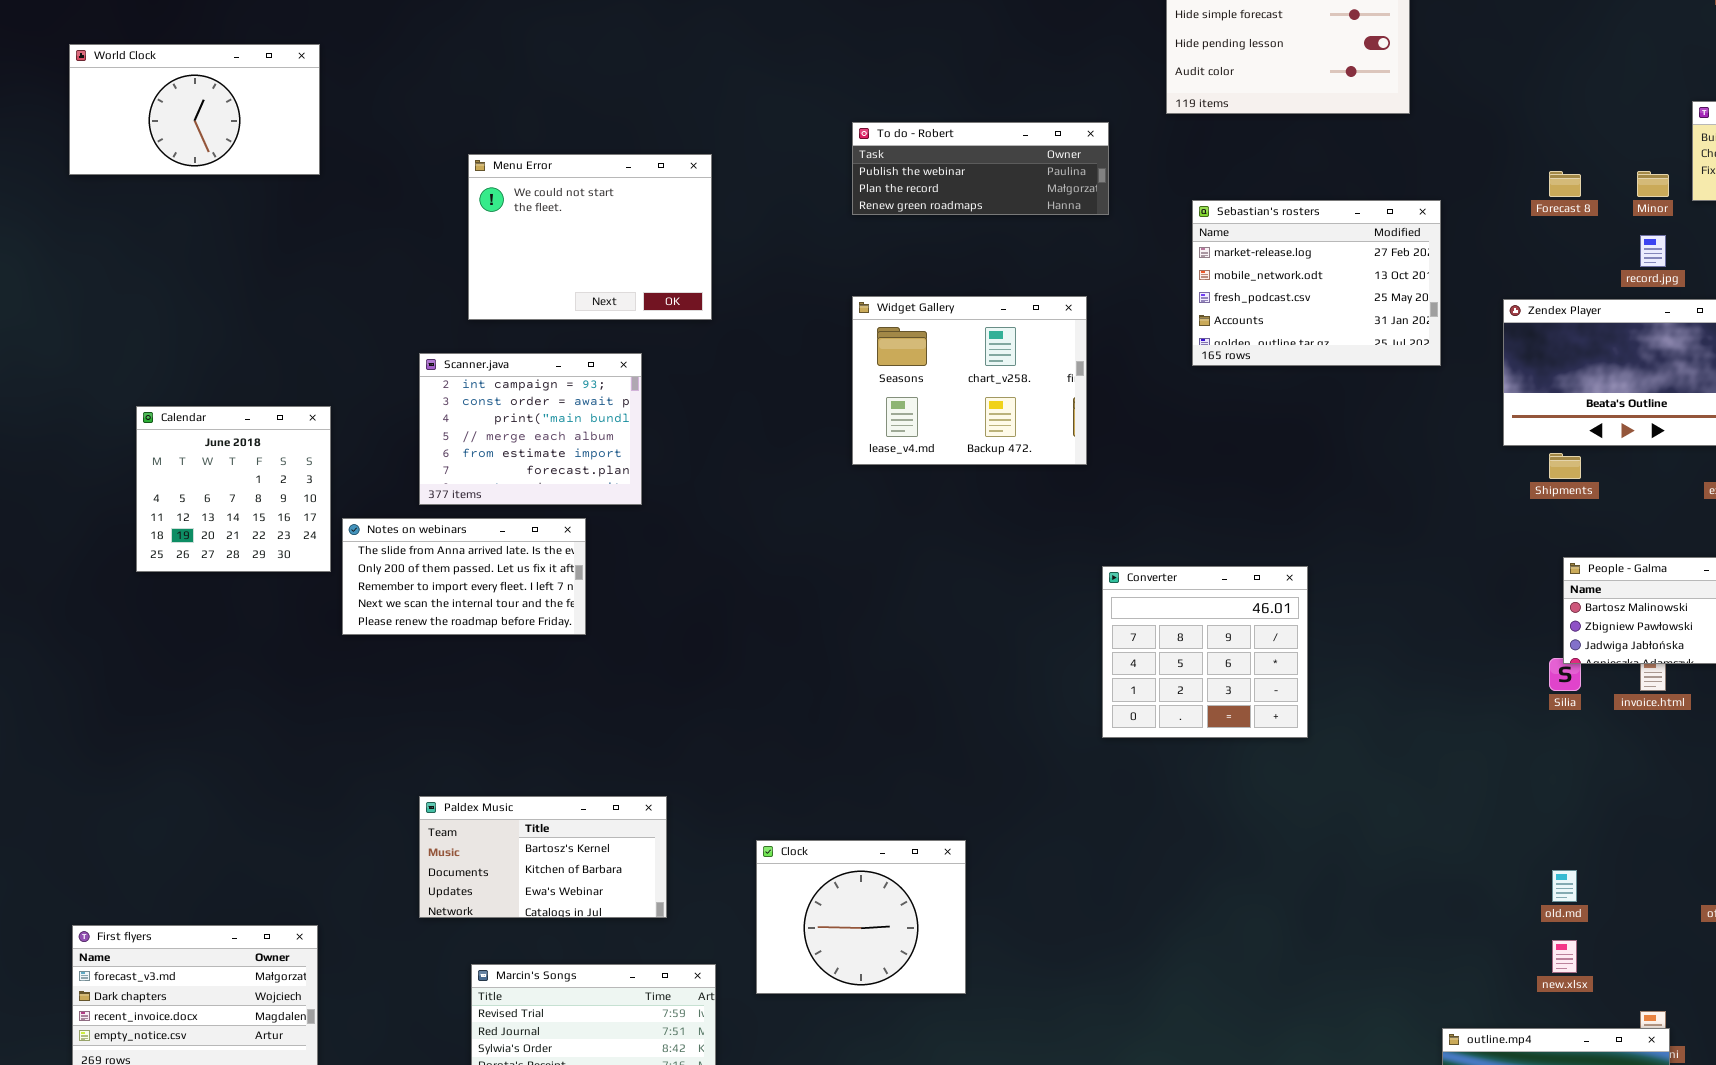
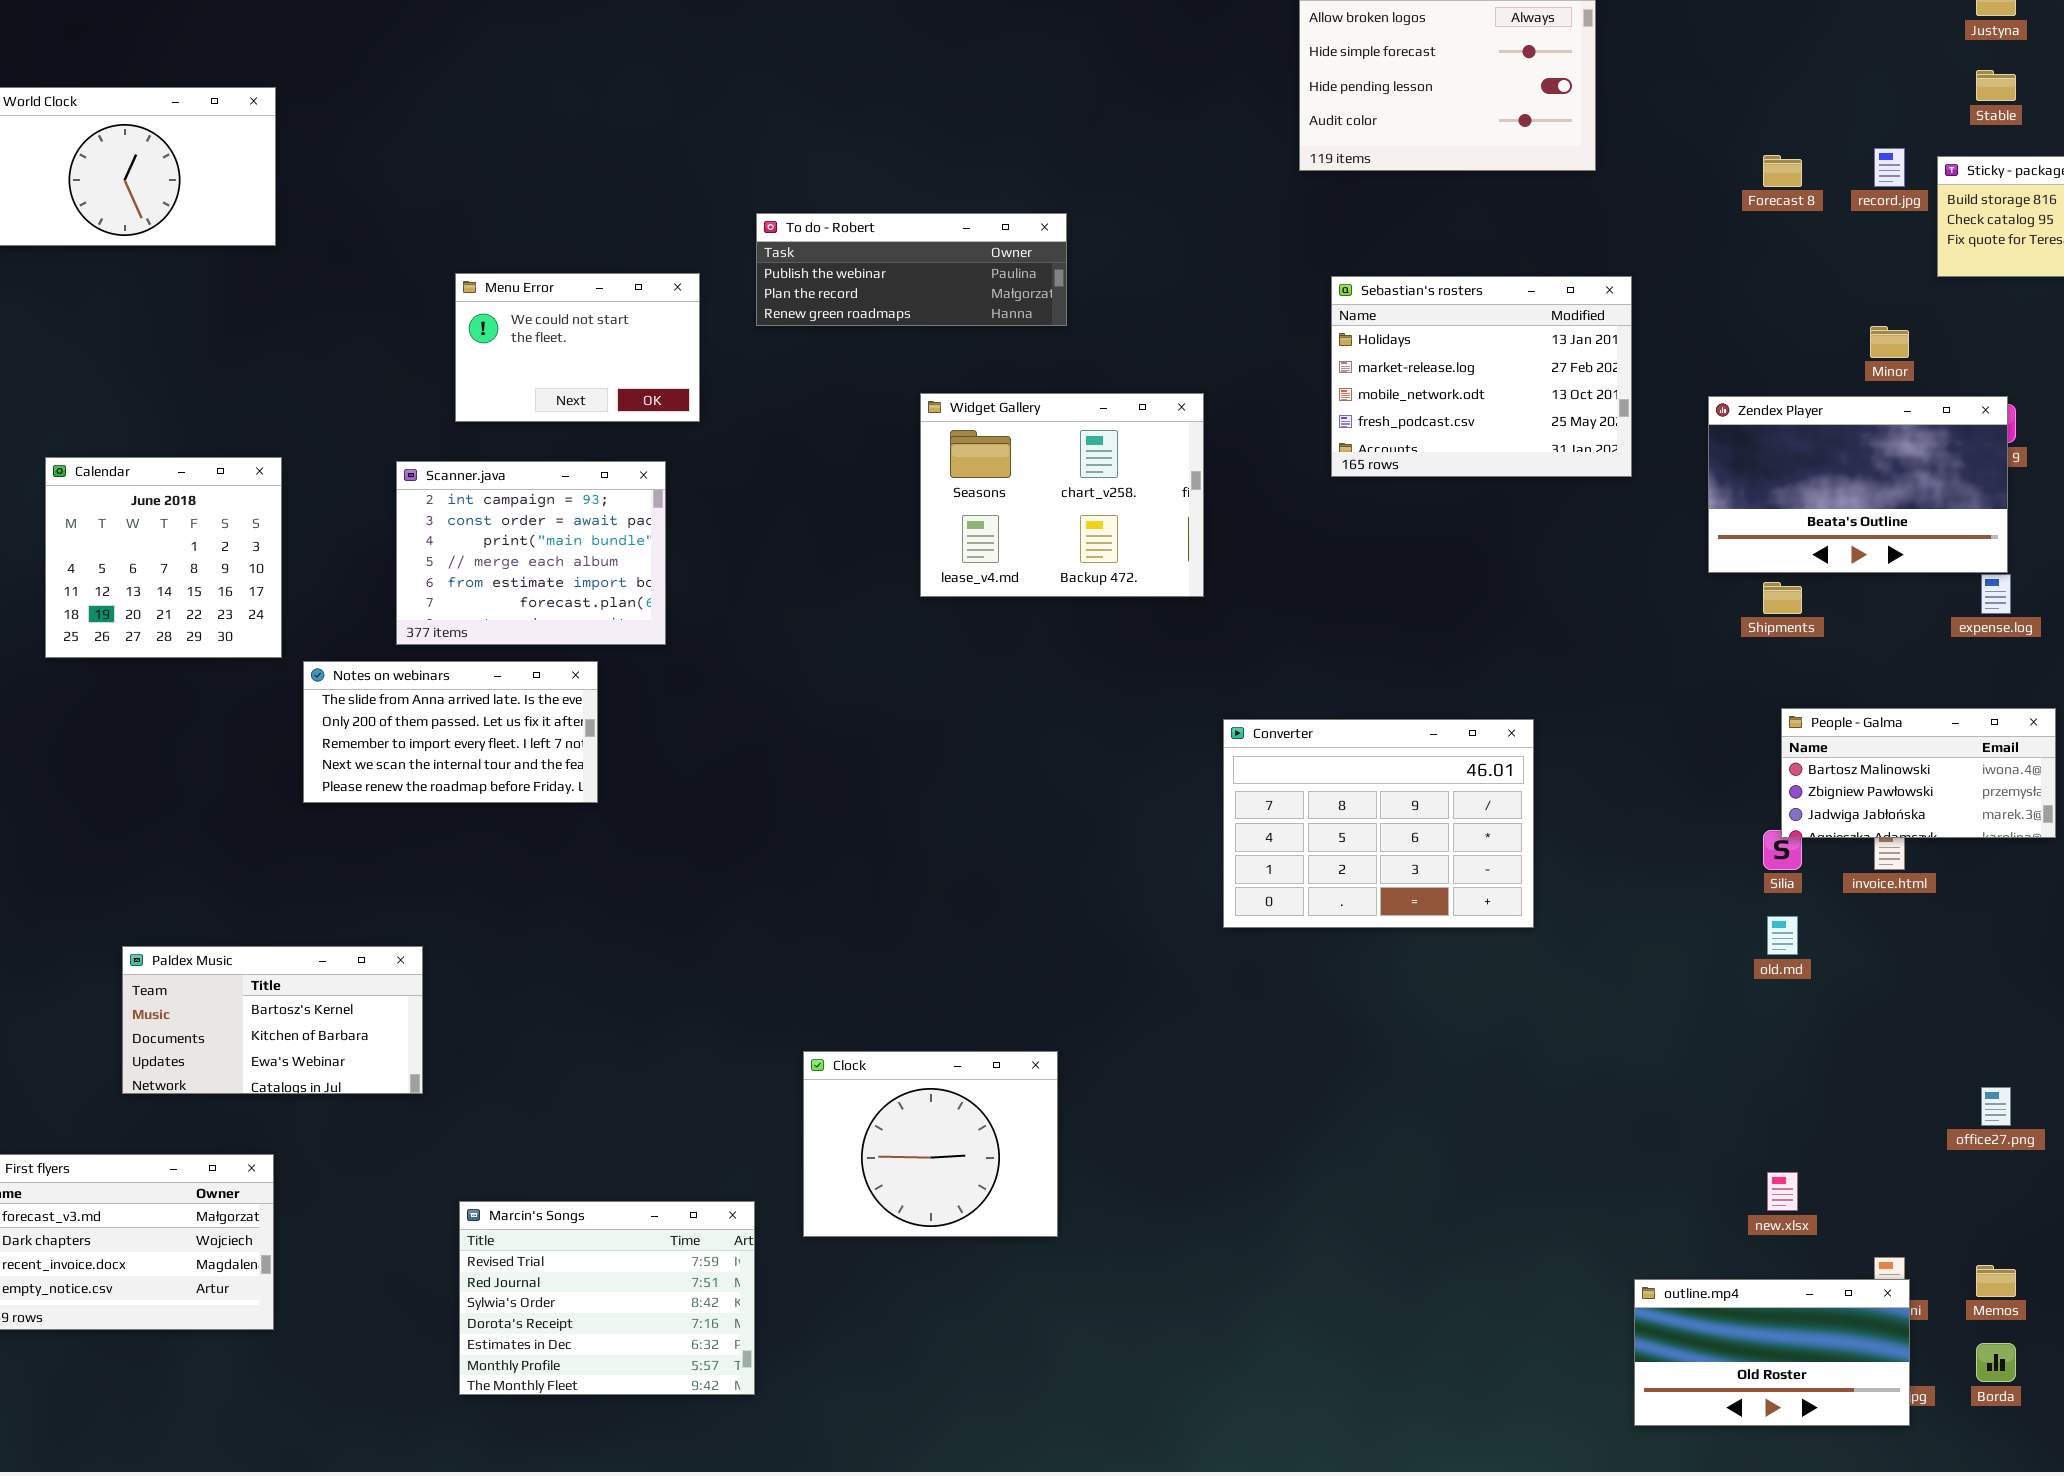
To do - Robert: [852,122,1109,215] -> [756,213,1067,326], moved
Menu Error: [468,154,712,320] -> [455,273,700,422], resized
Forecast 8: [1549,171,1581,197] -> [1763,155,1802,187], moved
Minor: [1637,171,1669,197] -> [1870,326,1909,358], moved
Sebastian's rosters: [1192,200,1441,366] -> [1331,276,1632,477], scrolled up 1 row
record.jpg: [1640,235,1666,267] -> [1874,148,1905,187], moved
Calendar: [136,406,331,572] -> [45,457,282,658], moved
Converter: [1102,566,1308,738] -> [1223,719,1534,928], resized
Paldex Music: [419,796,667,918] -> [122,946,423,1094], moved
old.md: [1552,870,1577,902] -> [1767,916,1798,955], moved

